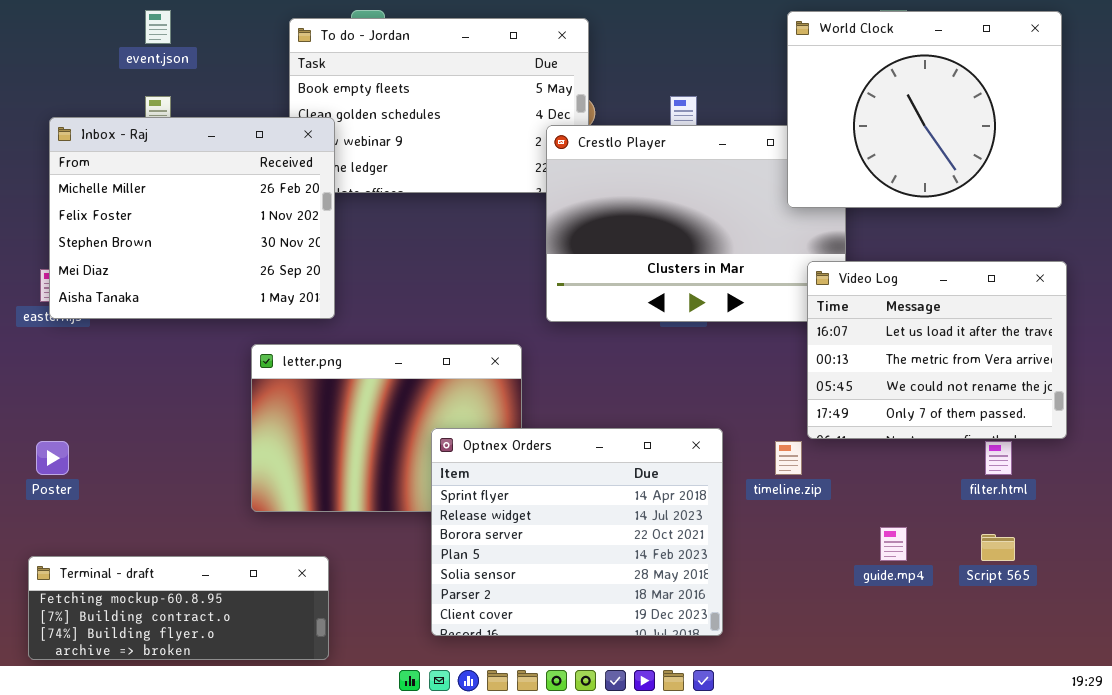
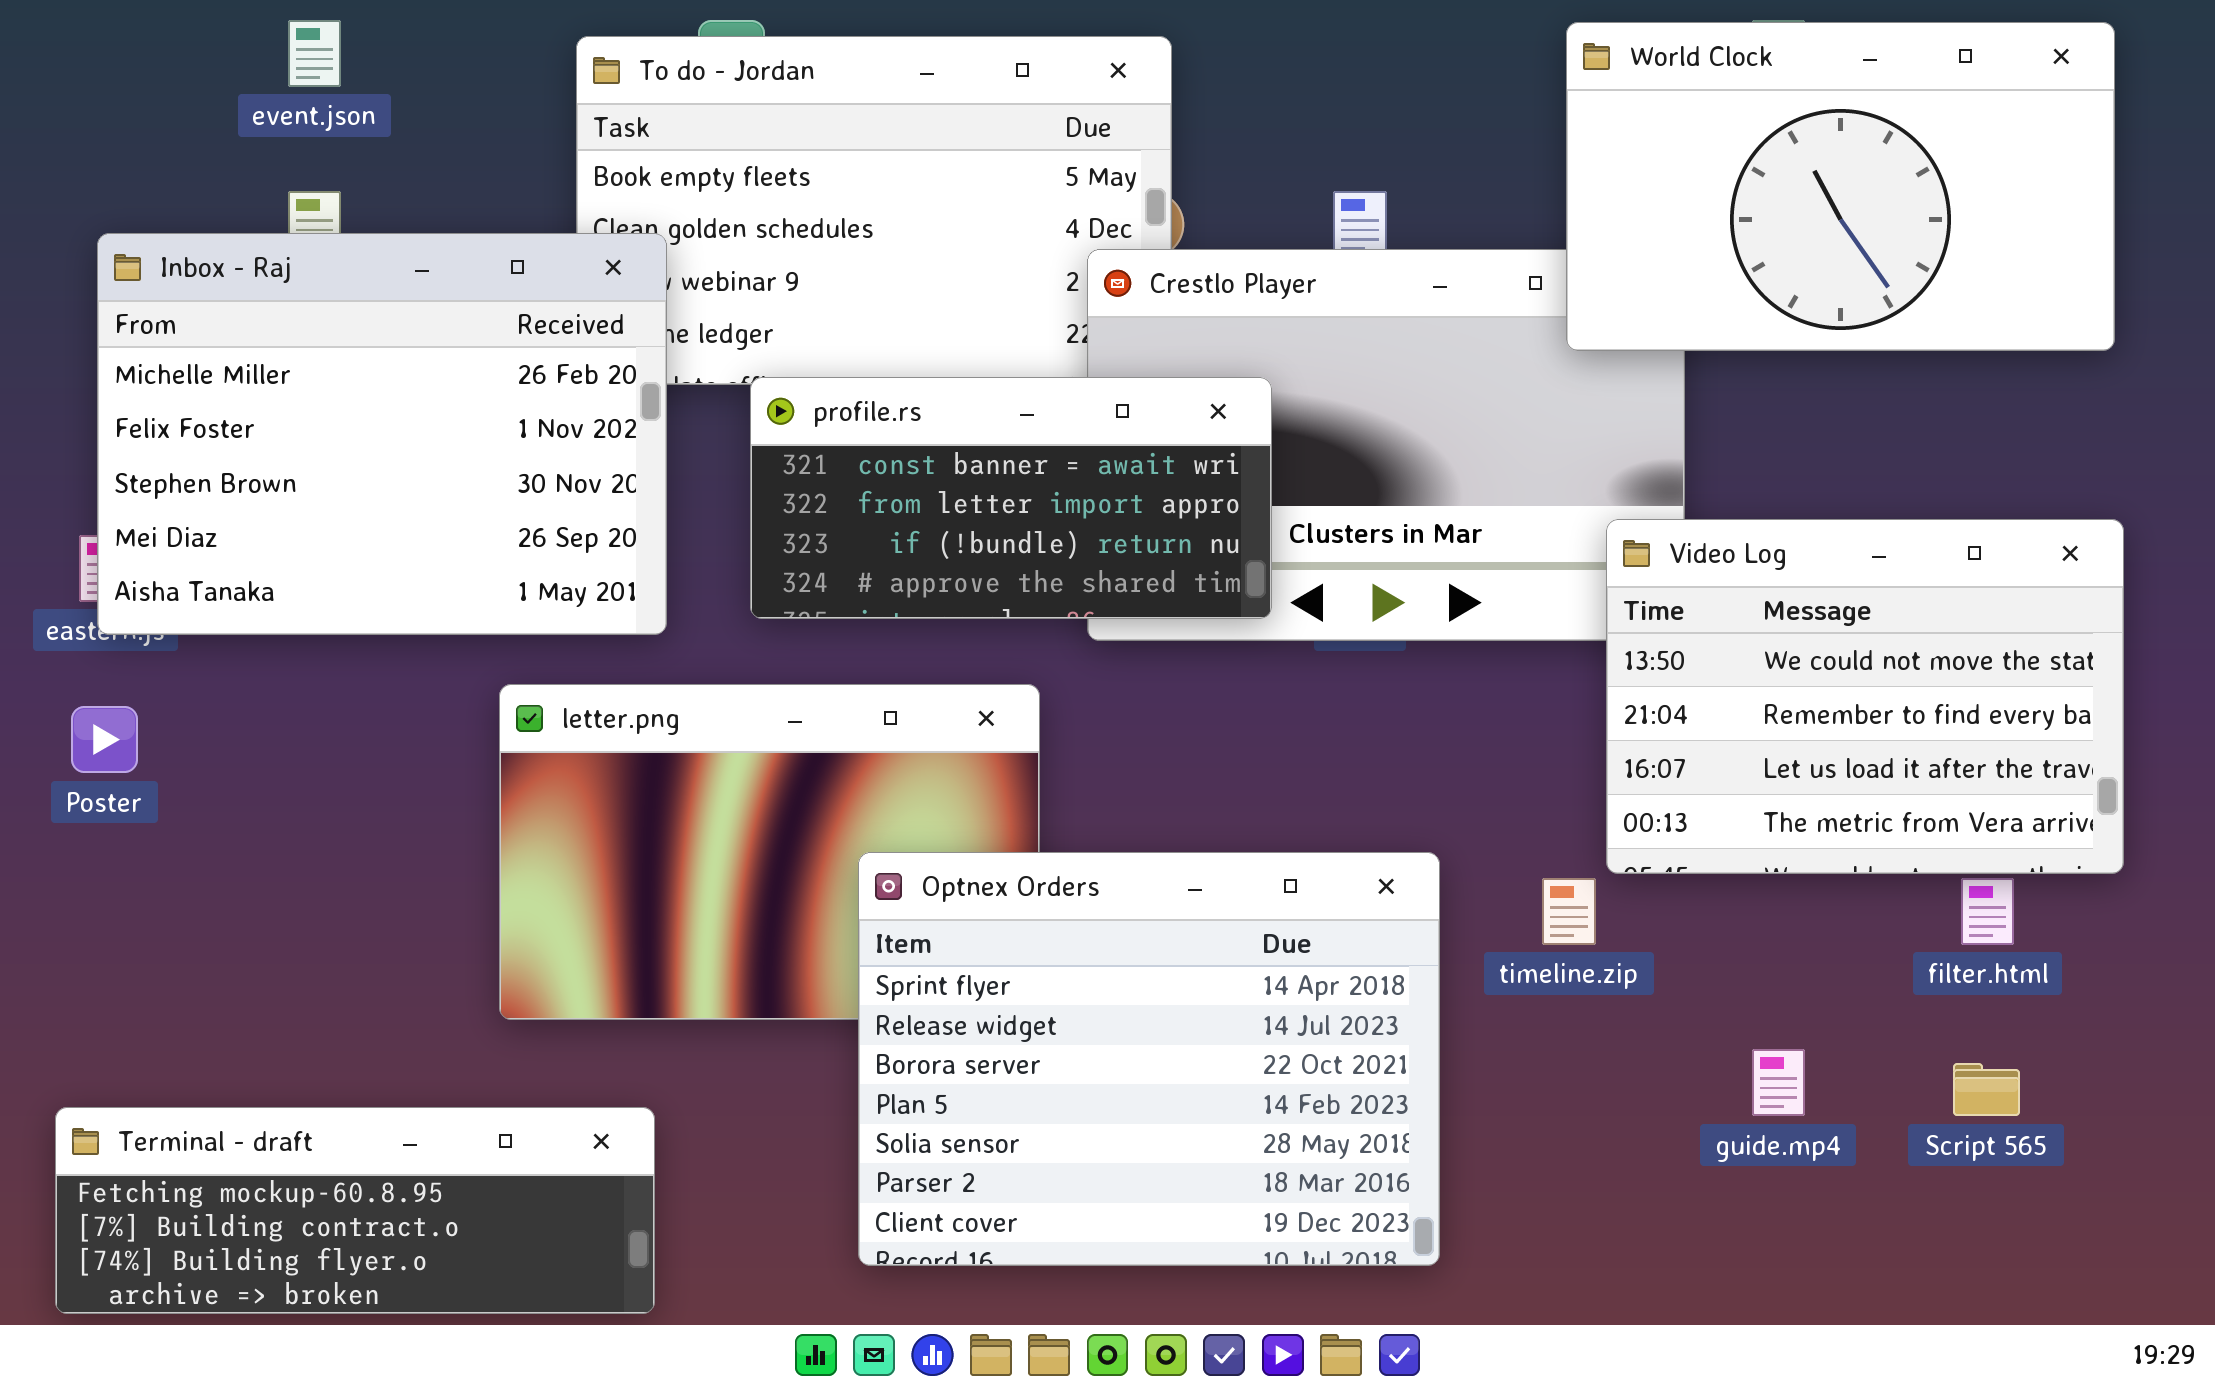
World Clock: [787,11,1062,208] -> [1566,22,2115,351], resized
profile.rs: none -> [750,377,1272,619], opened
Video Log: [807,261,1067,439] -> [1606,519,2124,874], scrolled up 2 rows
Poster: [36,441,69,475] -> [71,706,138,773], moved

